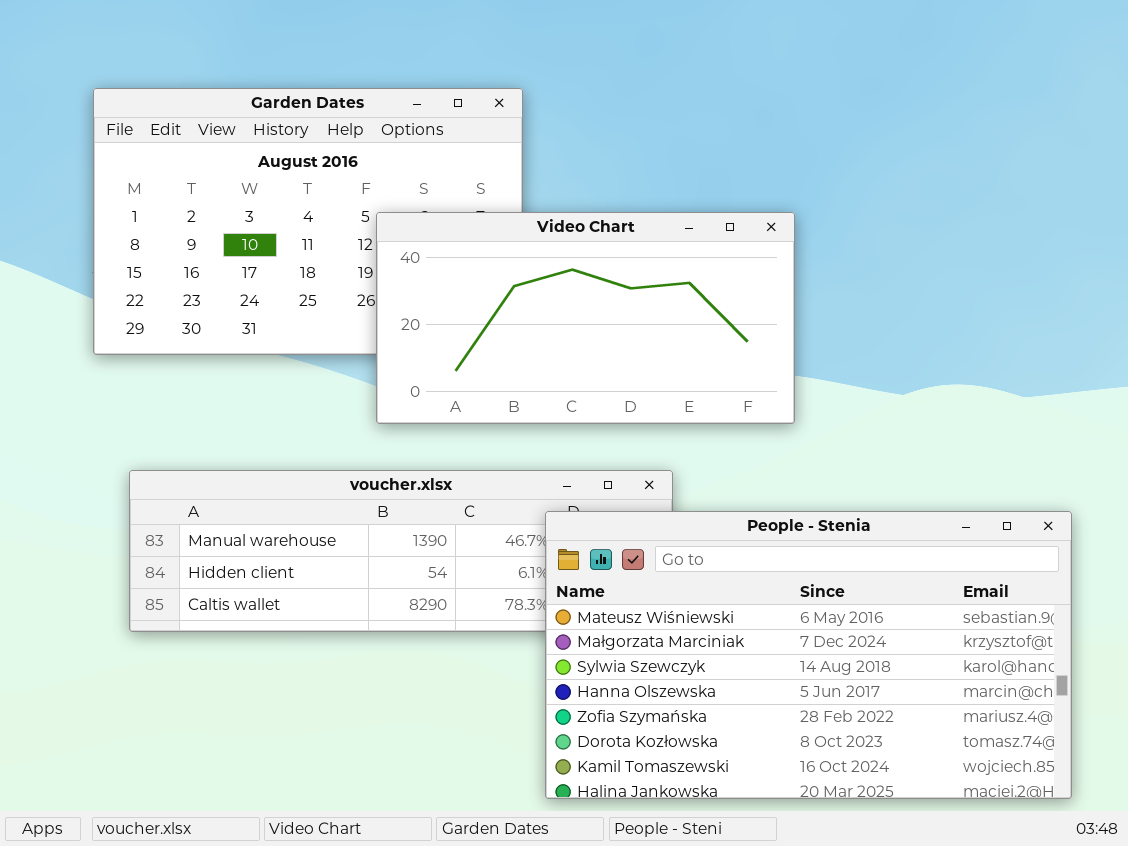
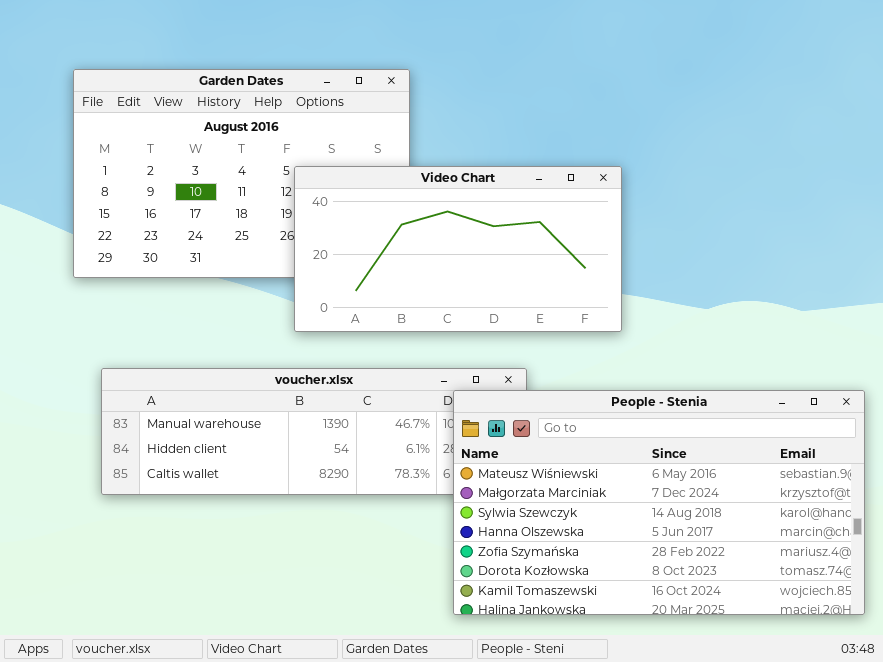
People - Stenia: [545,511,1072,799] -> [453,390,865,615], moved

